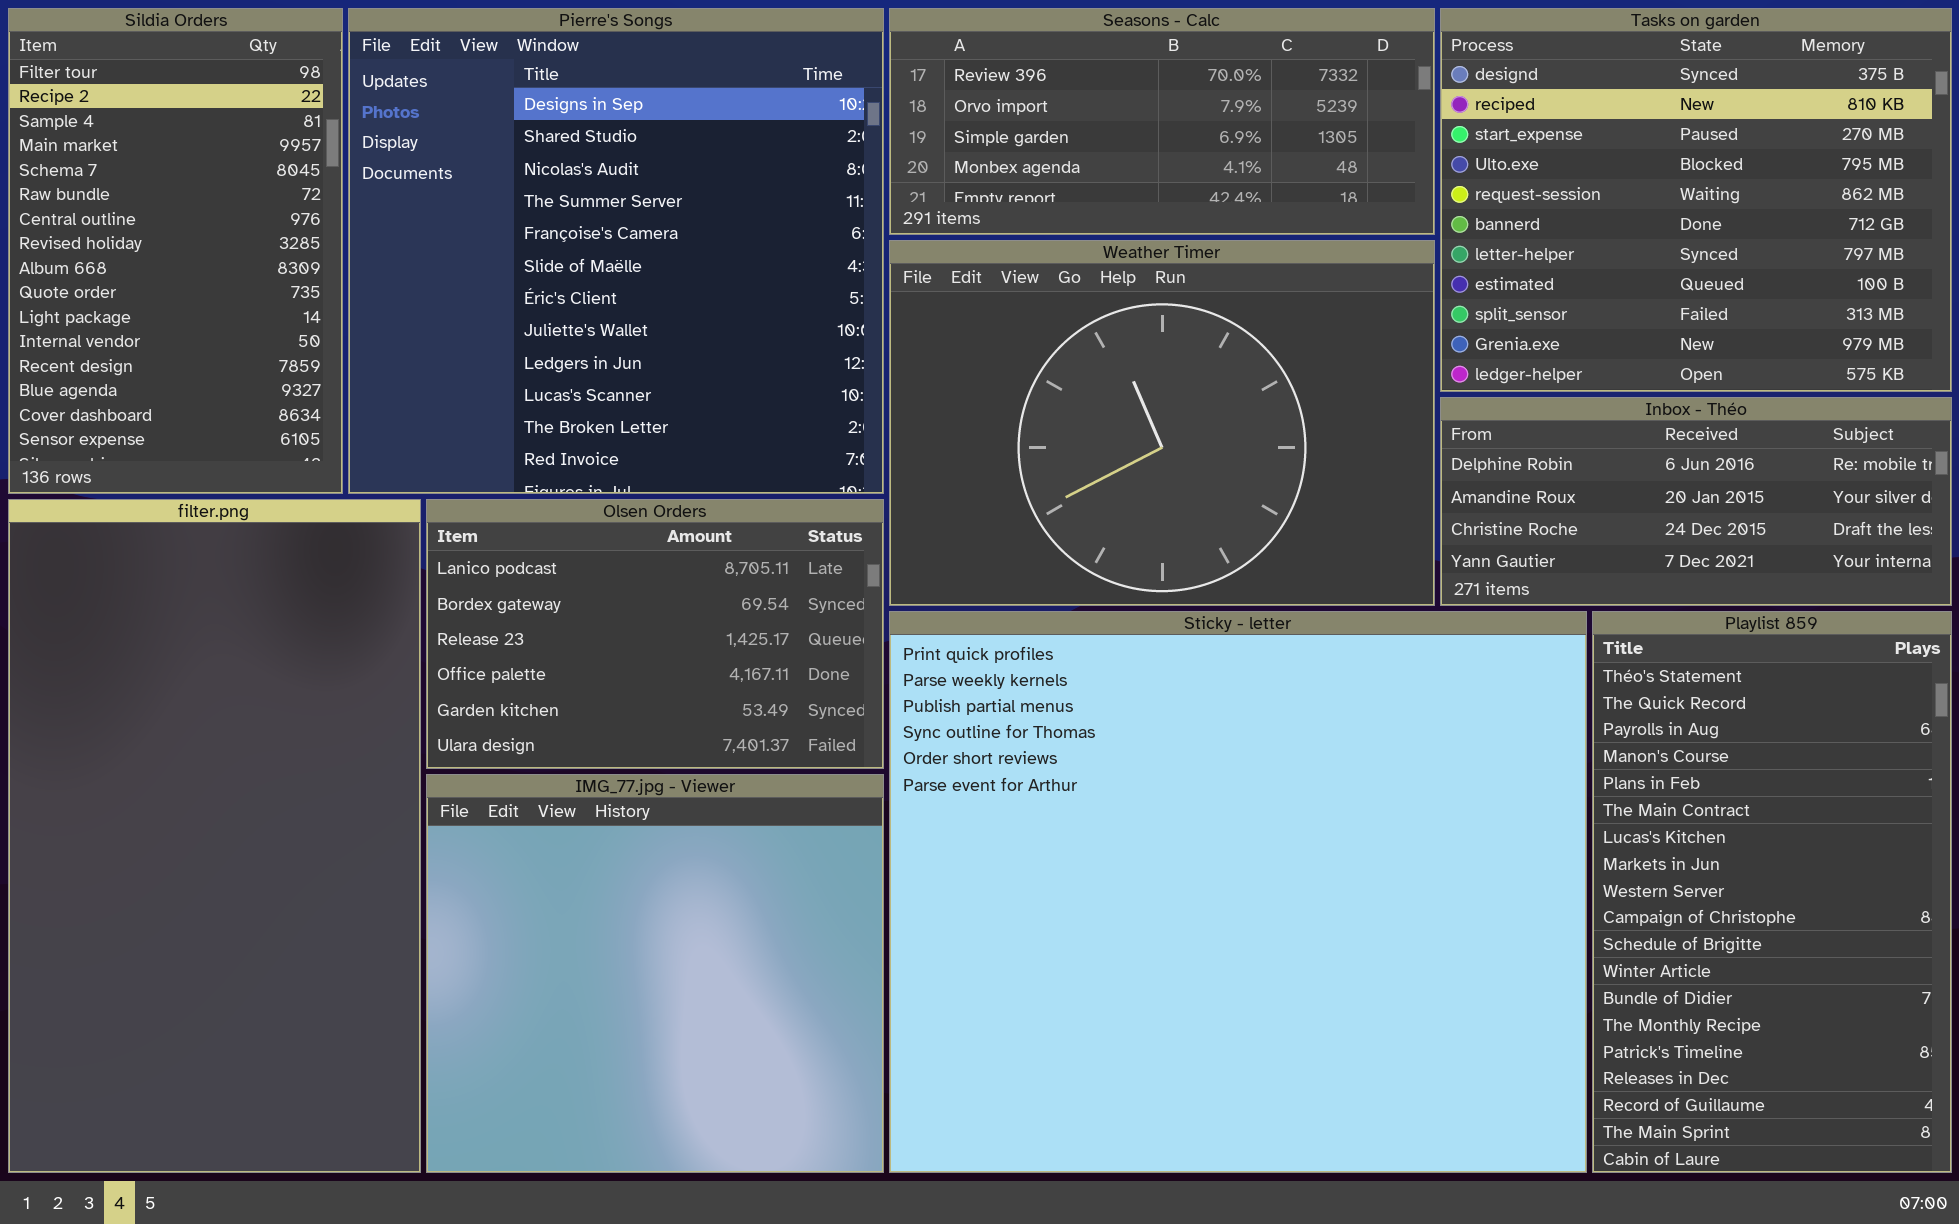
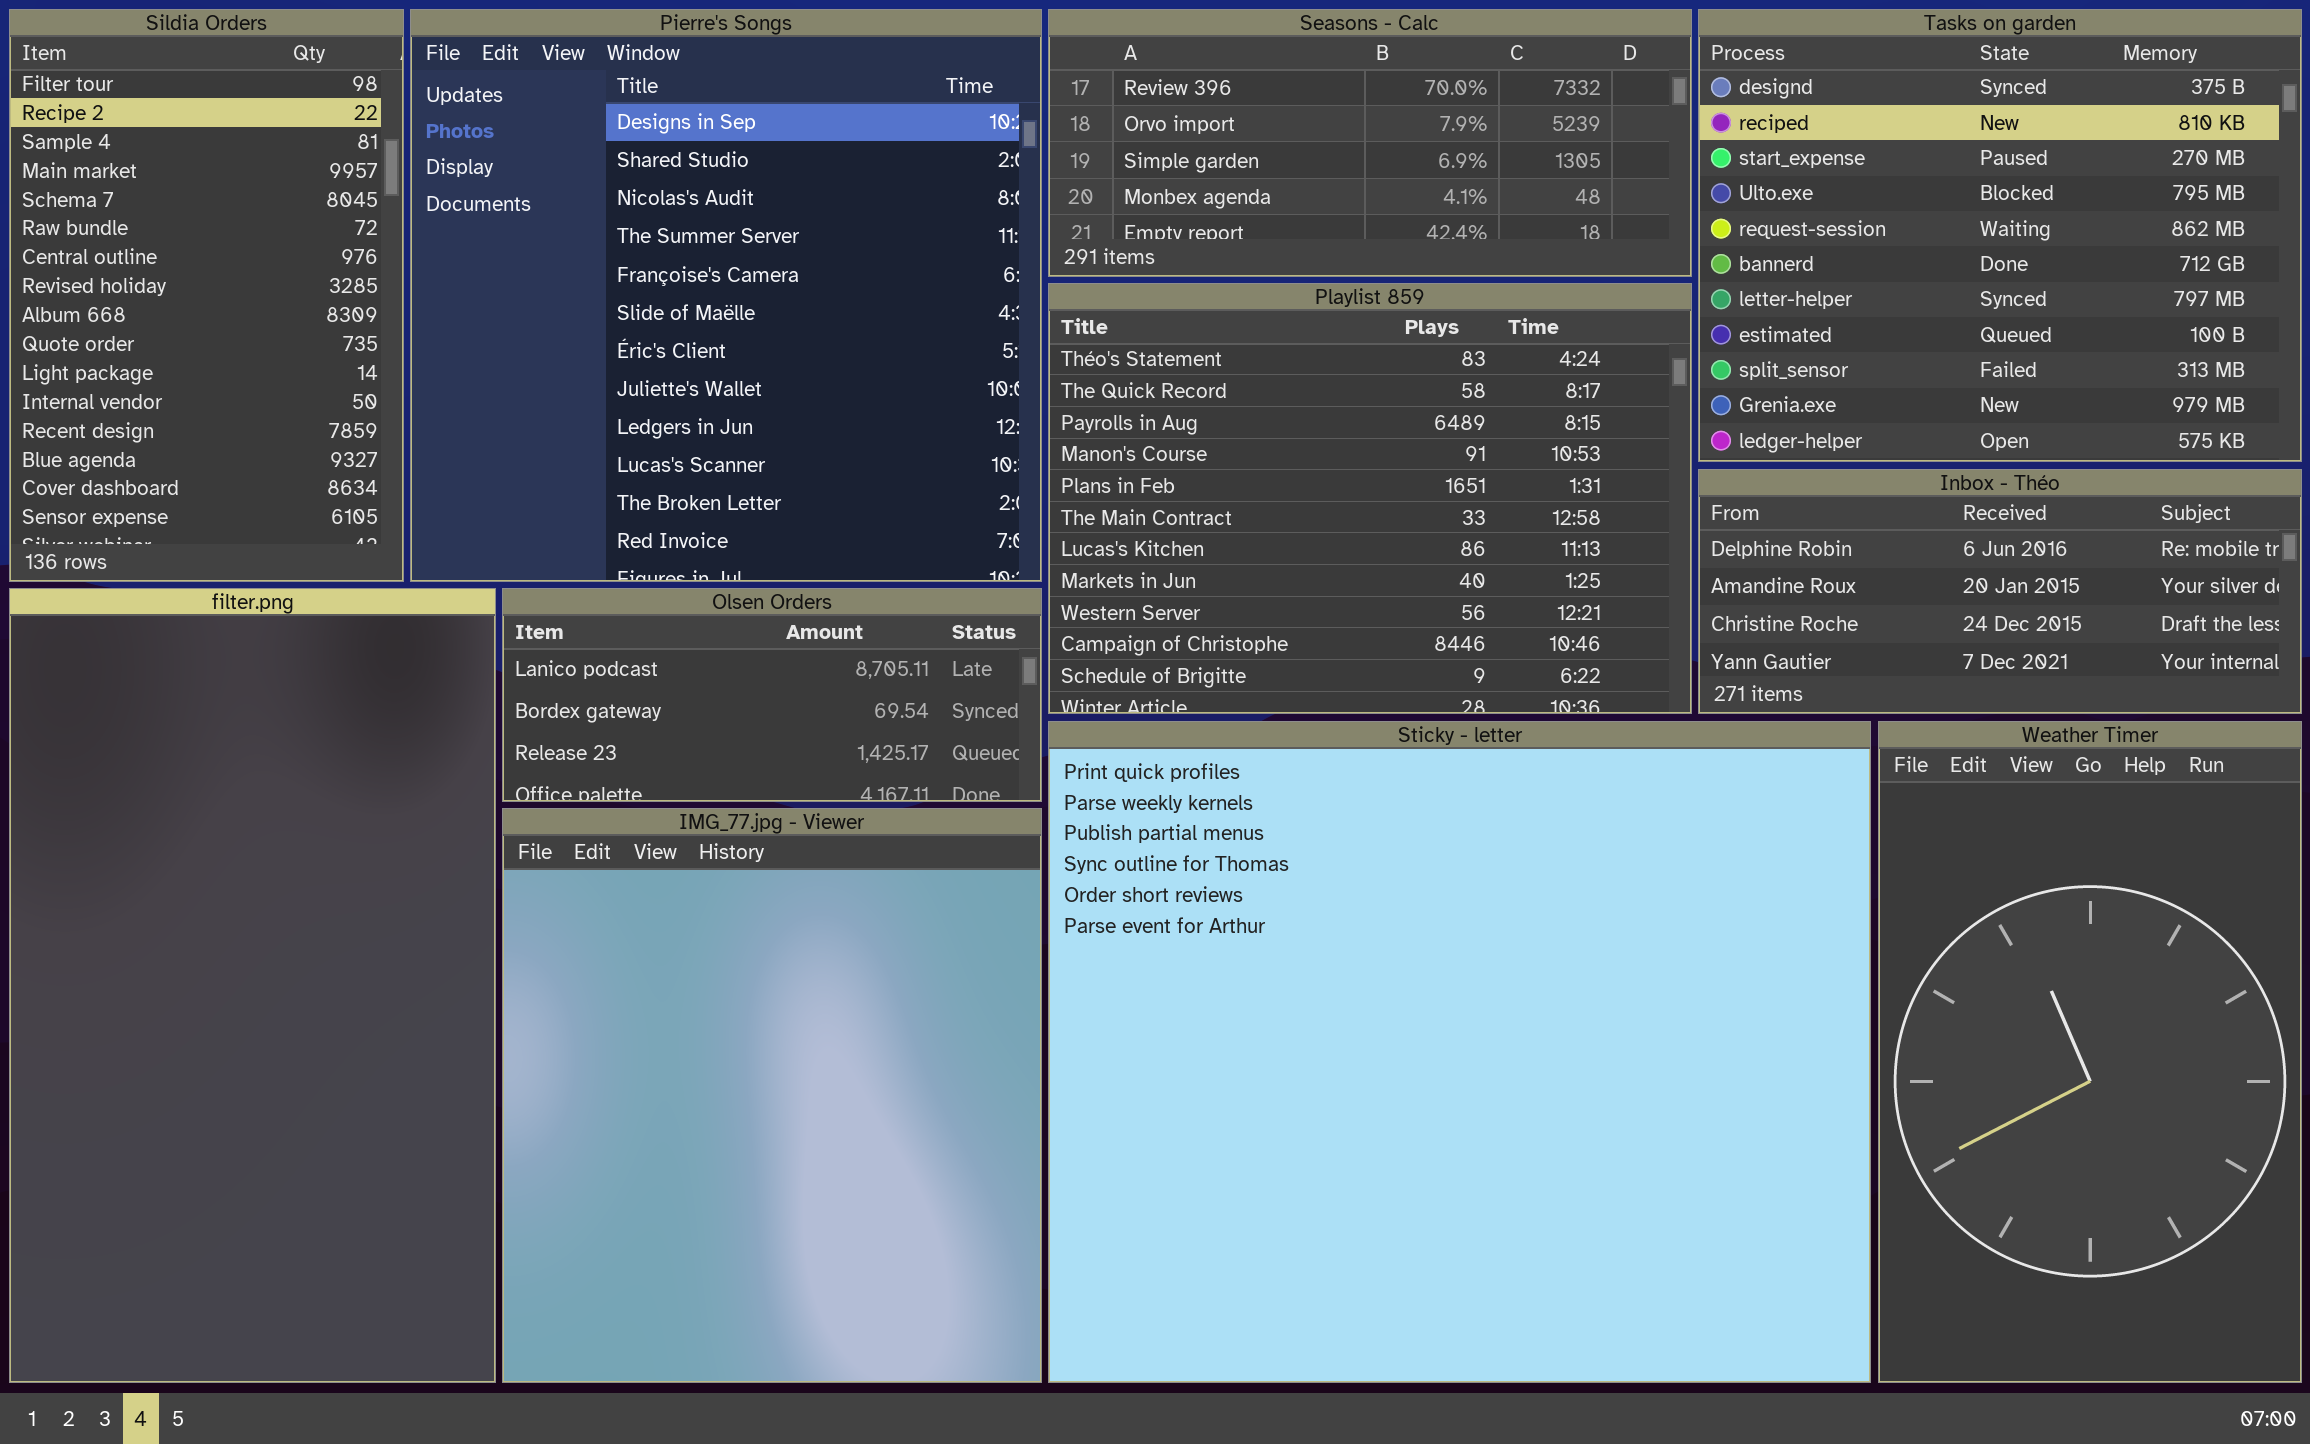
Weather Timer: [889,240,1435,606] -> [1878,721,2302,1383], moved, resized
Olsen Orders: [426,499,884,769] -> [502,588,1042,802], resized
Playlist 859: [1592,611,1952,1173] -> [1048,283,1692,714], moved, resized
IMG_77.jpg - Viewer: [426,774,884,1173] -> [502,808,1042,1383], resized

